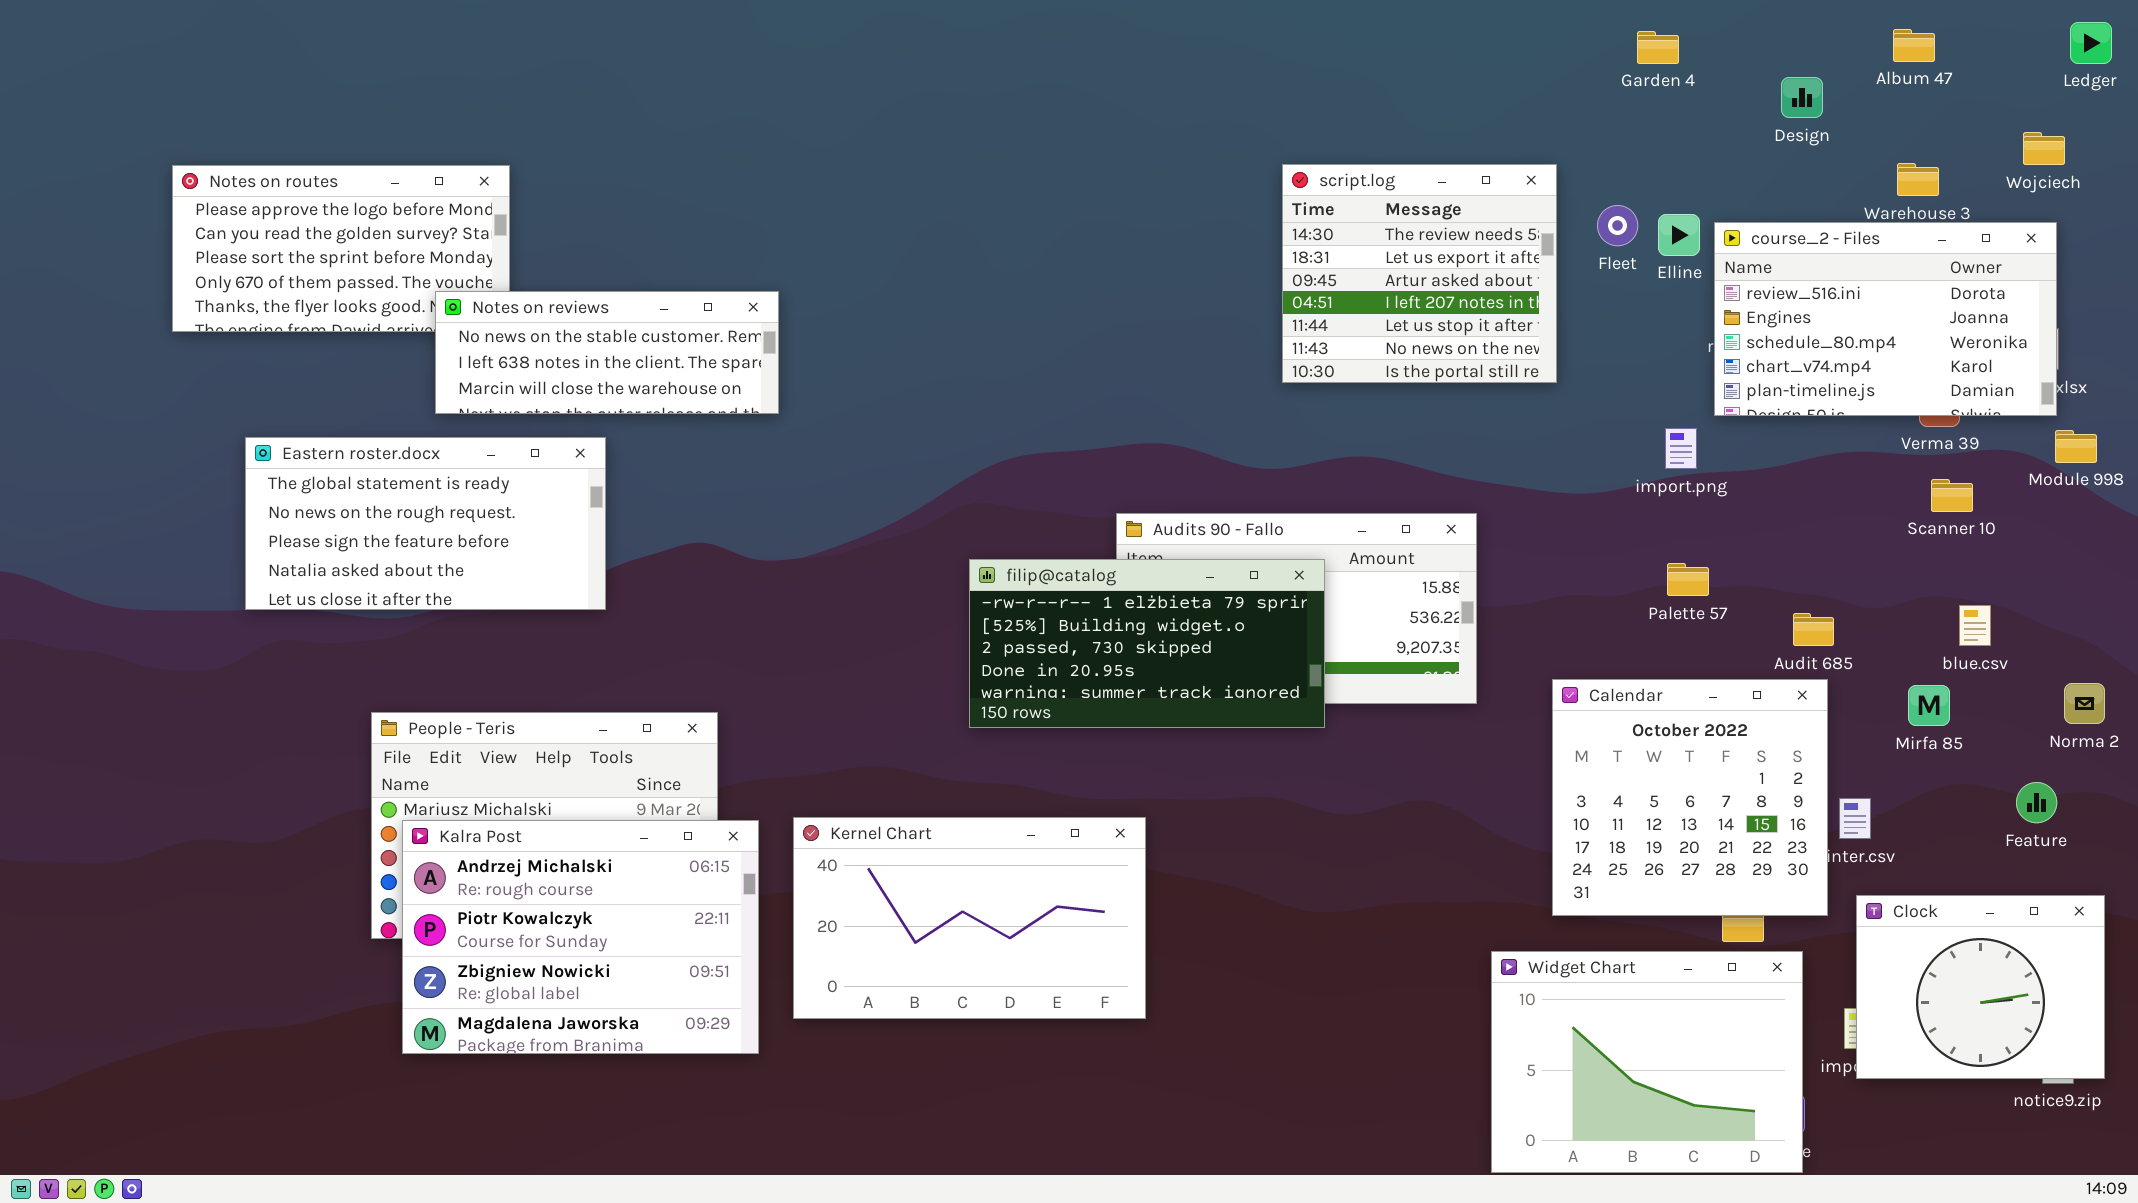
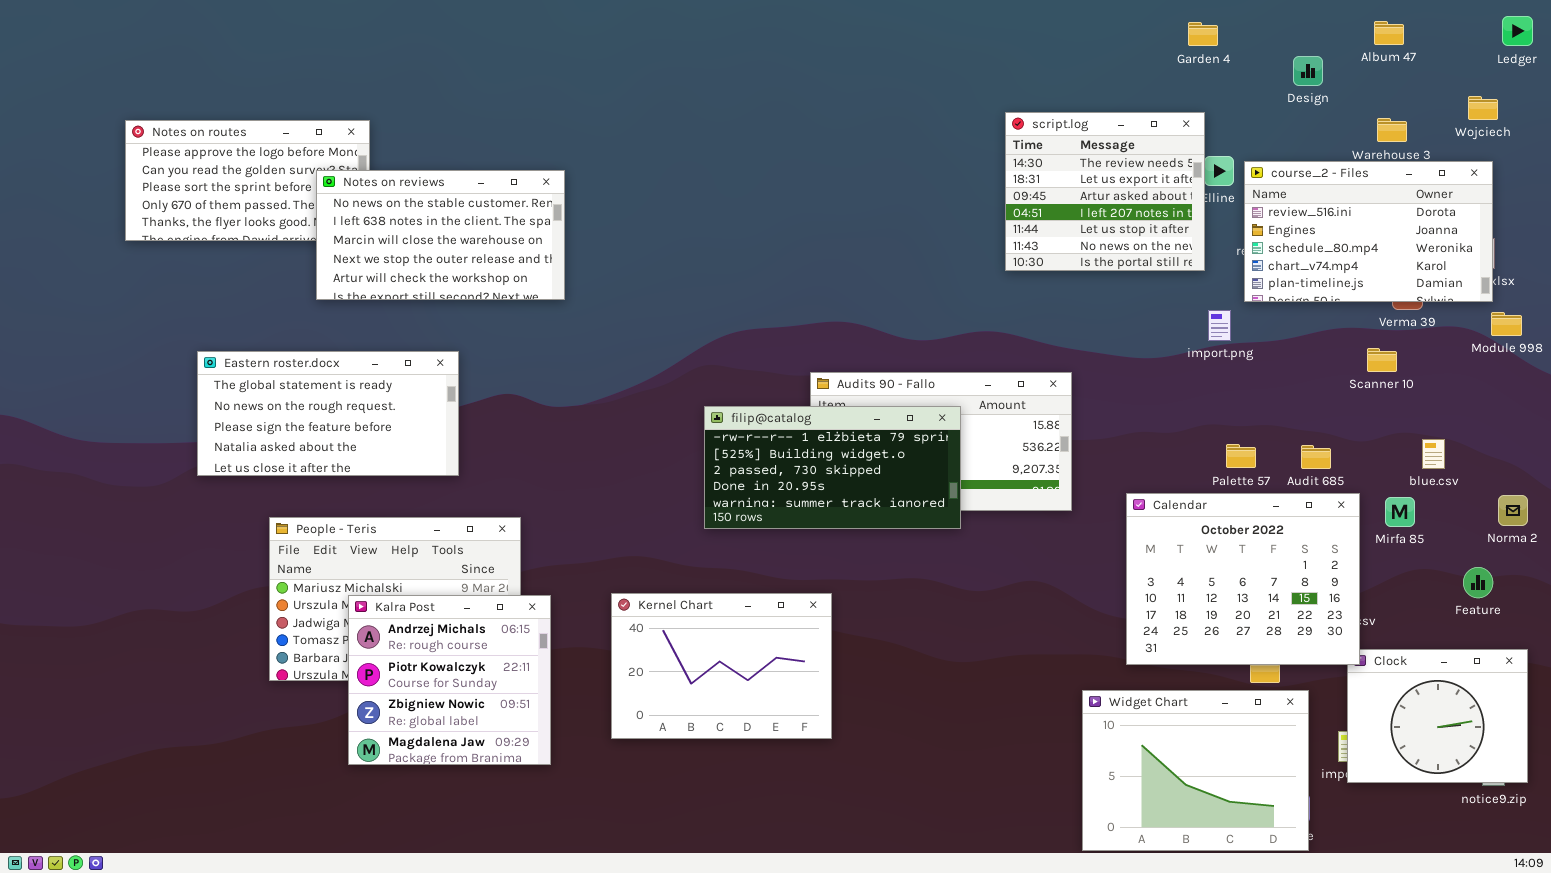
script.log: [1282,164,1557,383] -> [1005,112,1205,271], moved
Notes on reviews: [435,291,779,414] -> [316,170,565,300], resized
Eastern roster.docx: [245,437,606,610] -> [197,351,459,476], moved
Scanner 10: [1931,479,1973,512] -> [1367,348,1397,372], moved
Palette 57: [1667,563,1709,596] -> [1226,444,1256,468], moved
Calendar: [1552,679,1828,916] -> [1126,493,1360,665], resized
Kernel Chart: [793,817,1146,1019] -> [611,593,832,739], resized
Kalra Post: [402,820,759,1054] -> [348,595,551,765], resized

